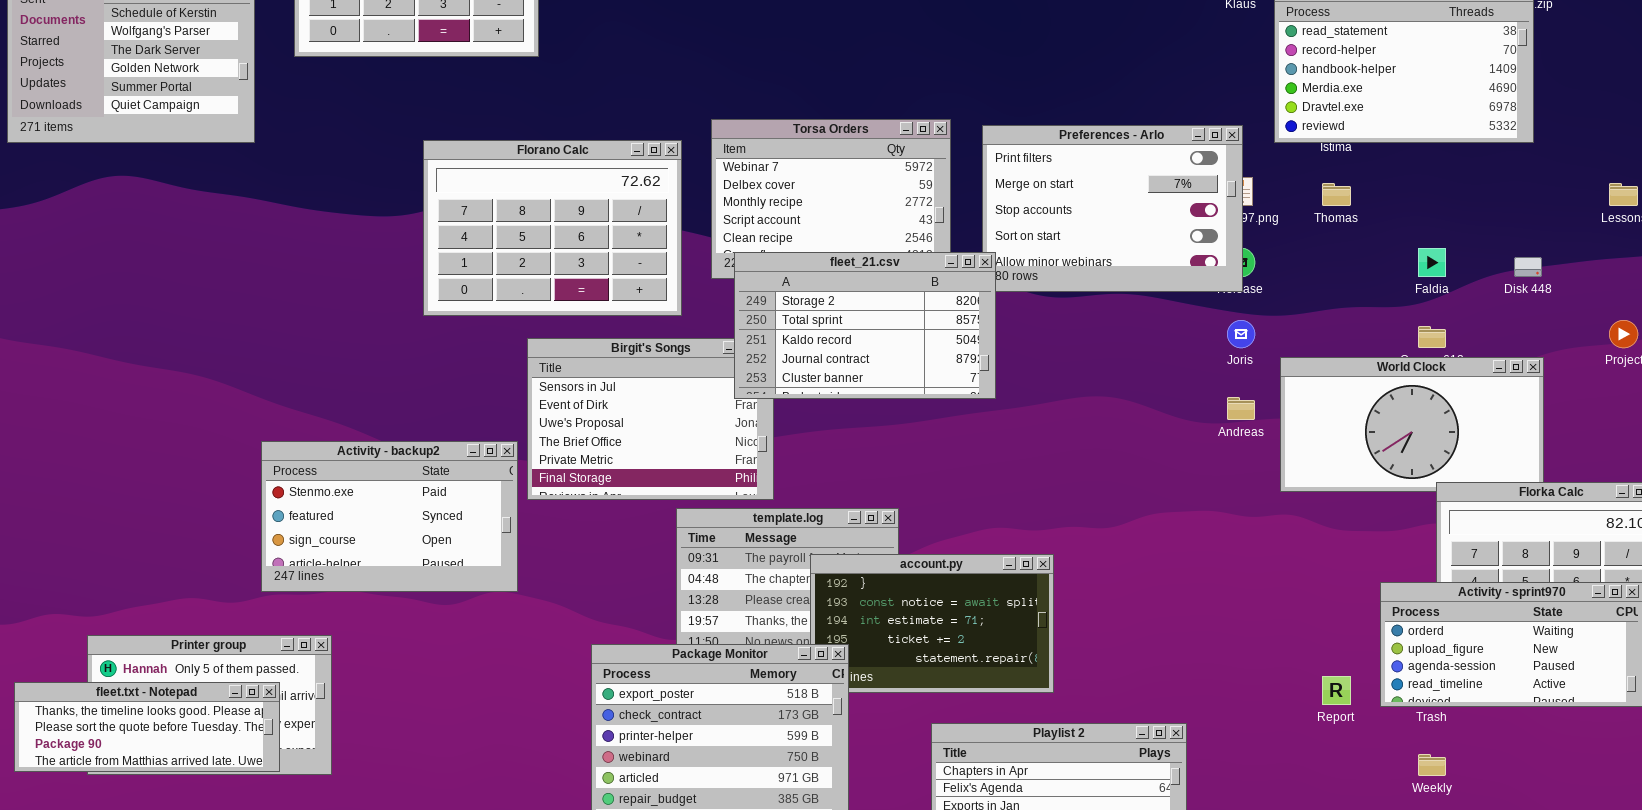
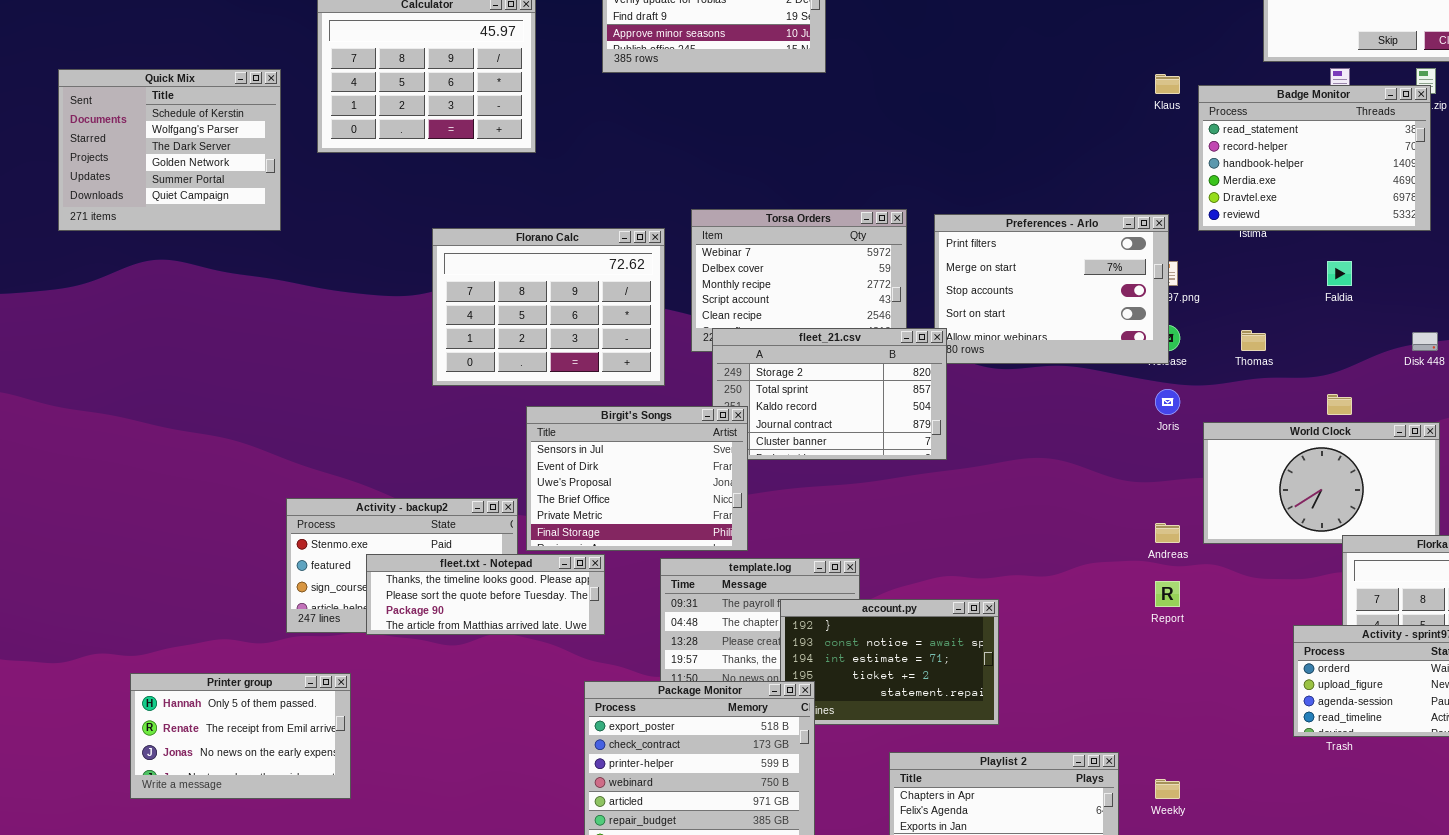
Thomas: [1322,183,1351,206] -> [1241,330,1266,351], moved
Faldia: [1418,248,1446,277] -> [1327,261,1352,286], moved
Birgit's Songs: [527,338,774,500] -> [526,406,748,551], raised
Andreas: [1227,397,1255,420] -> [1155,523,1180,543], moved
Report: [1322,676,1351,705] -> [1155,581,1180,607], moved
fleet.txt - Notepad: [14,682,280,772] -> [366,554,605,635], moved
Weekly: [1418,754,1446,776] -> [1155,779,1180,799], moved

